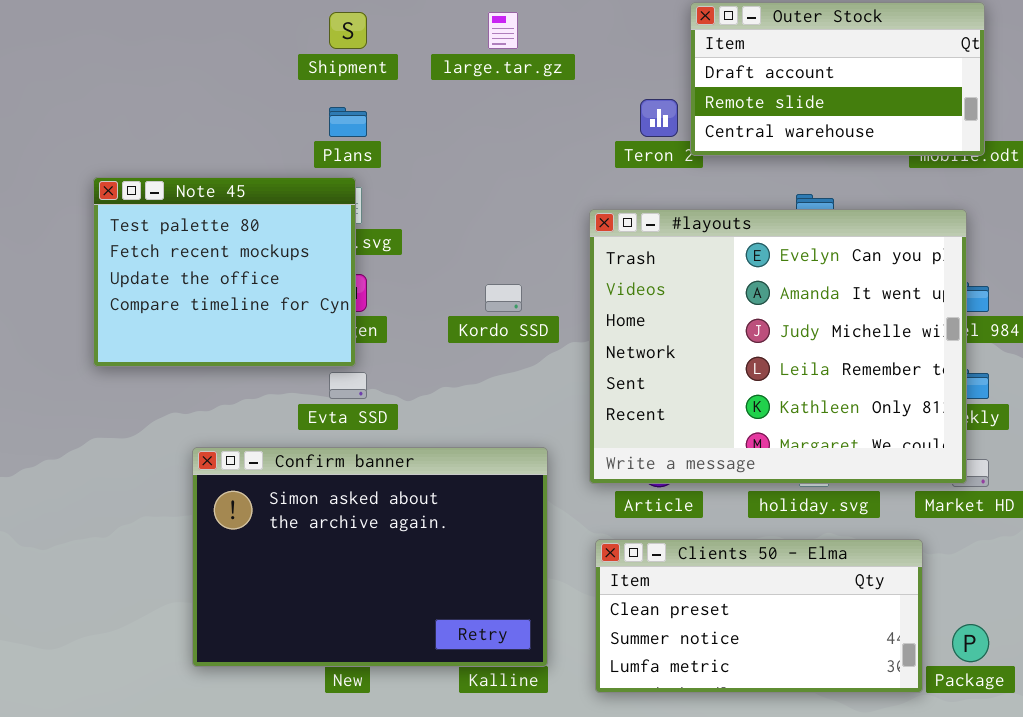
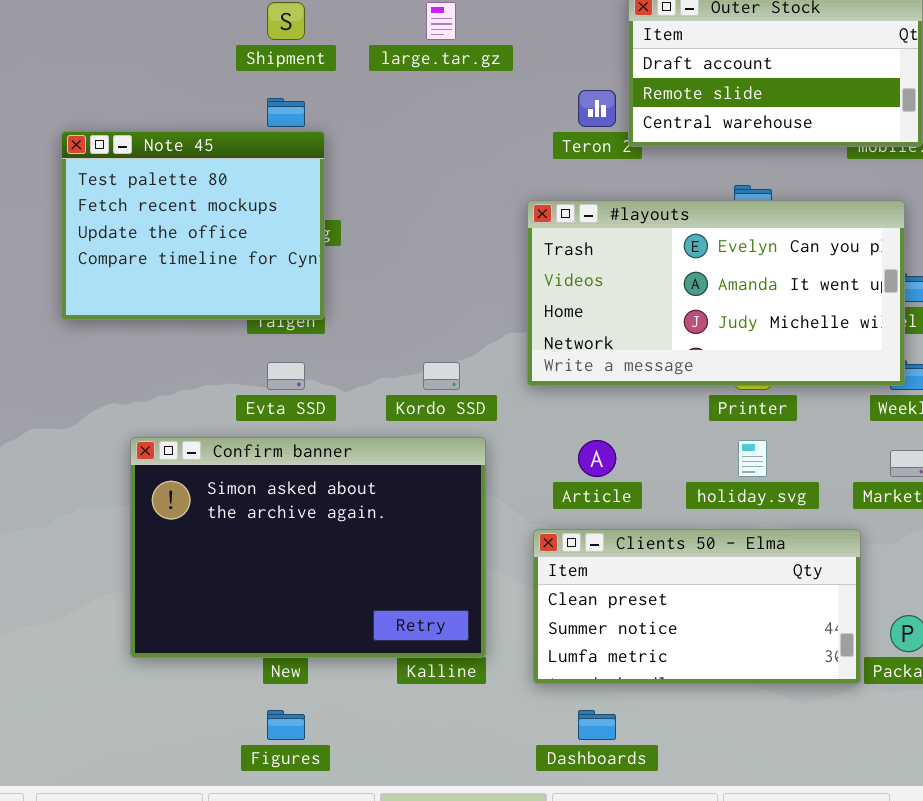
Note 45: [93,177,356,367] -> [61,131,325,320], moved
#layouts: [589,209,967,484] -> [527,200,905,386], resized
Kordo SSD: [485,284,522,312] -> [423,362,460,390], moved

